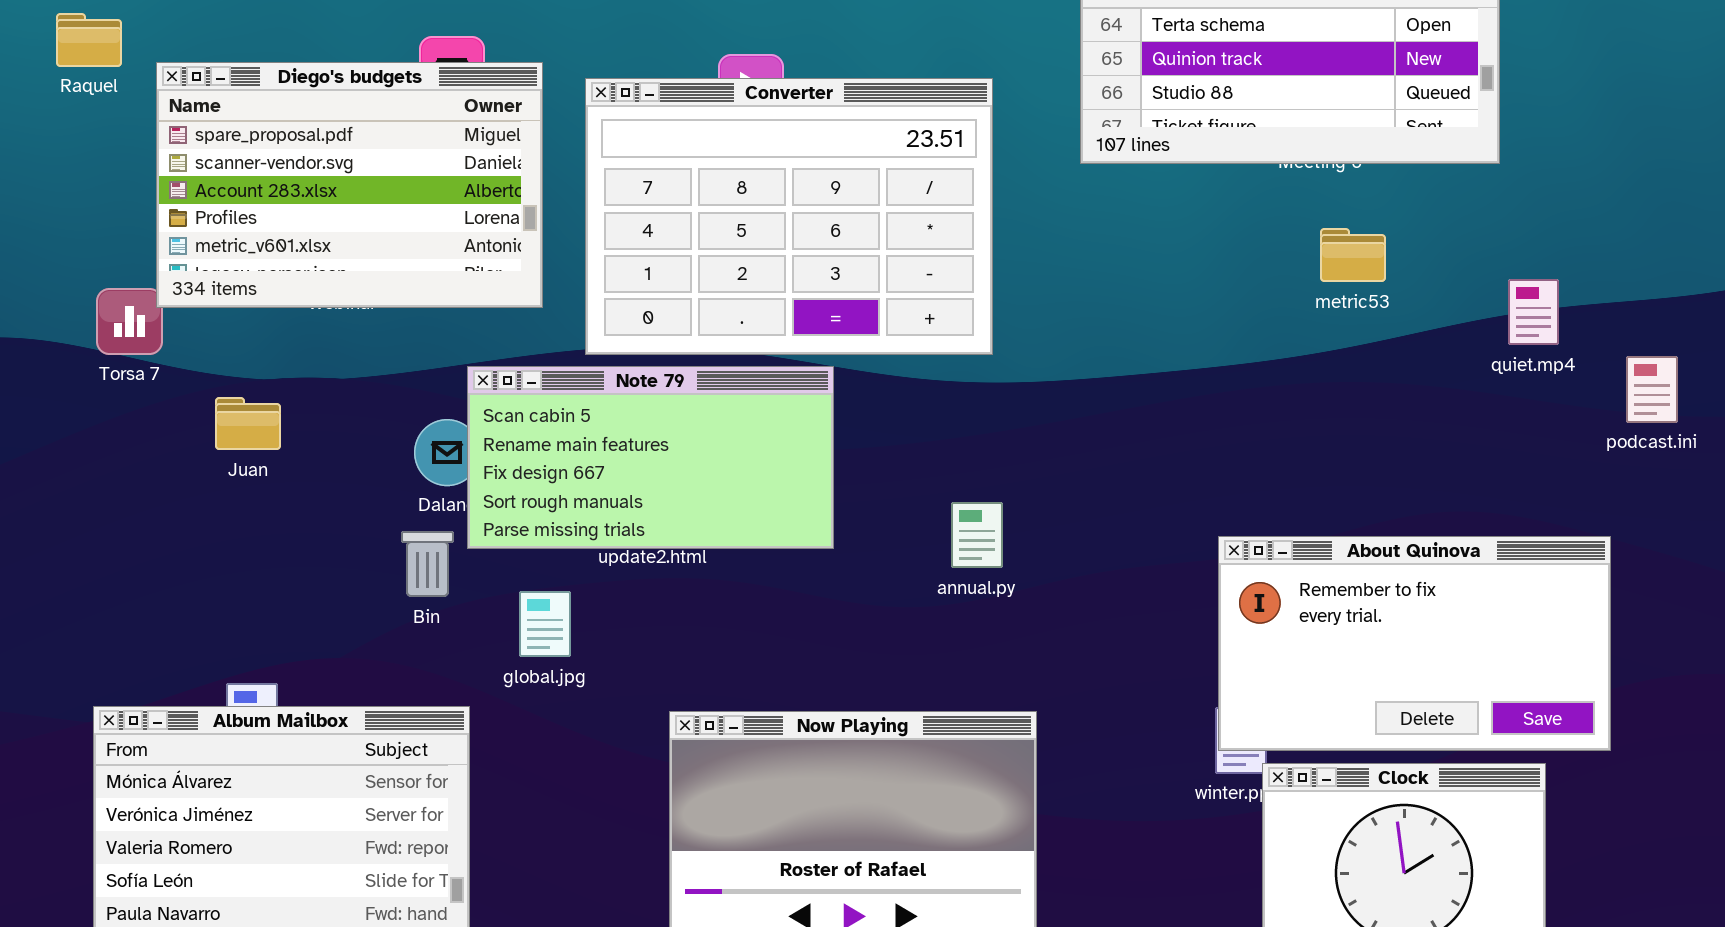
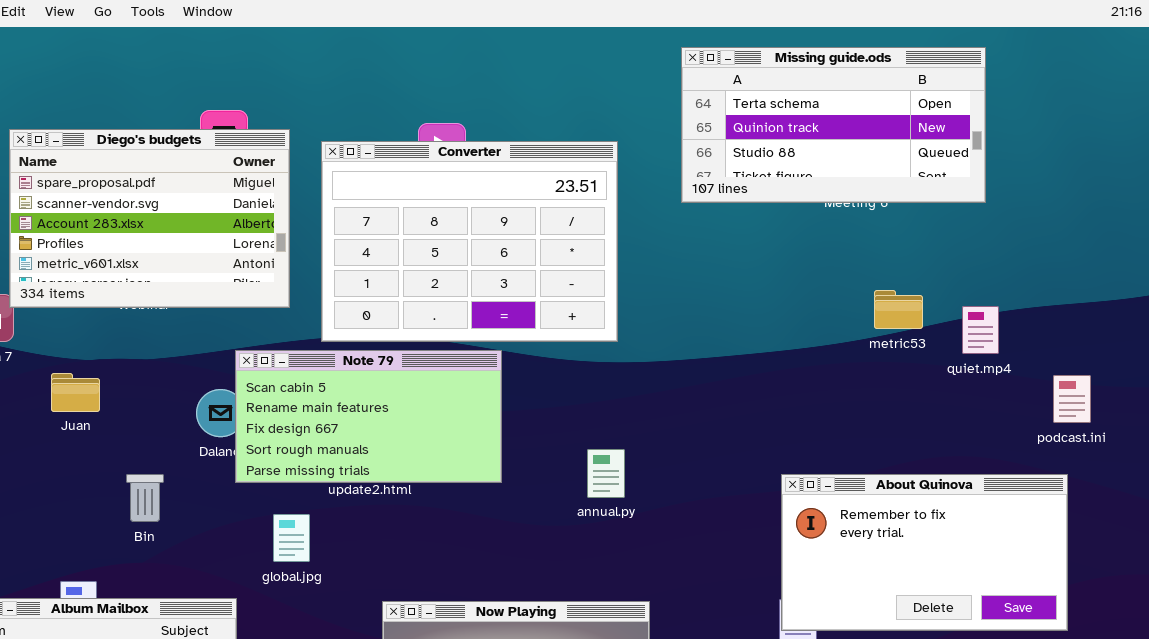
metric53: [1320,228,1386,282] -> [874,290,923,329], moved
quiet.mp4: [1508,279,1559,345] -> [962,306,999,354], moved
podcast.ini: [1626,356,1678,423] -> [1053,375,1091,423], moved
Bin: [401,531,454,597] -> [126,474,164,522], moved

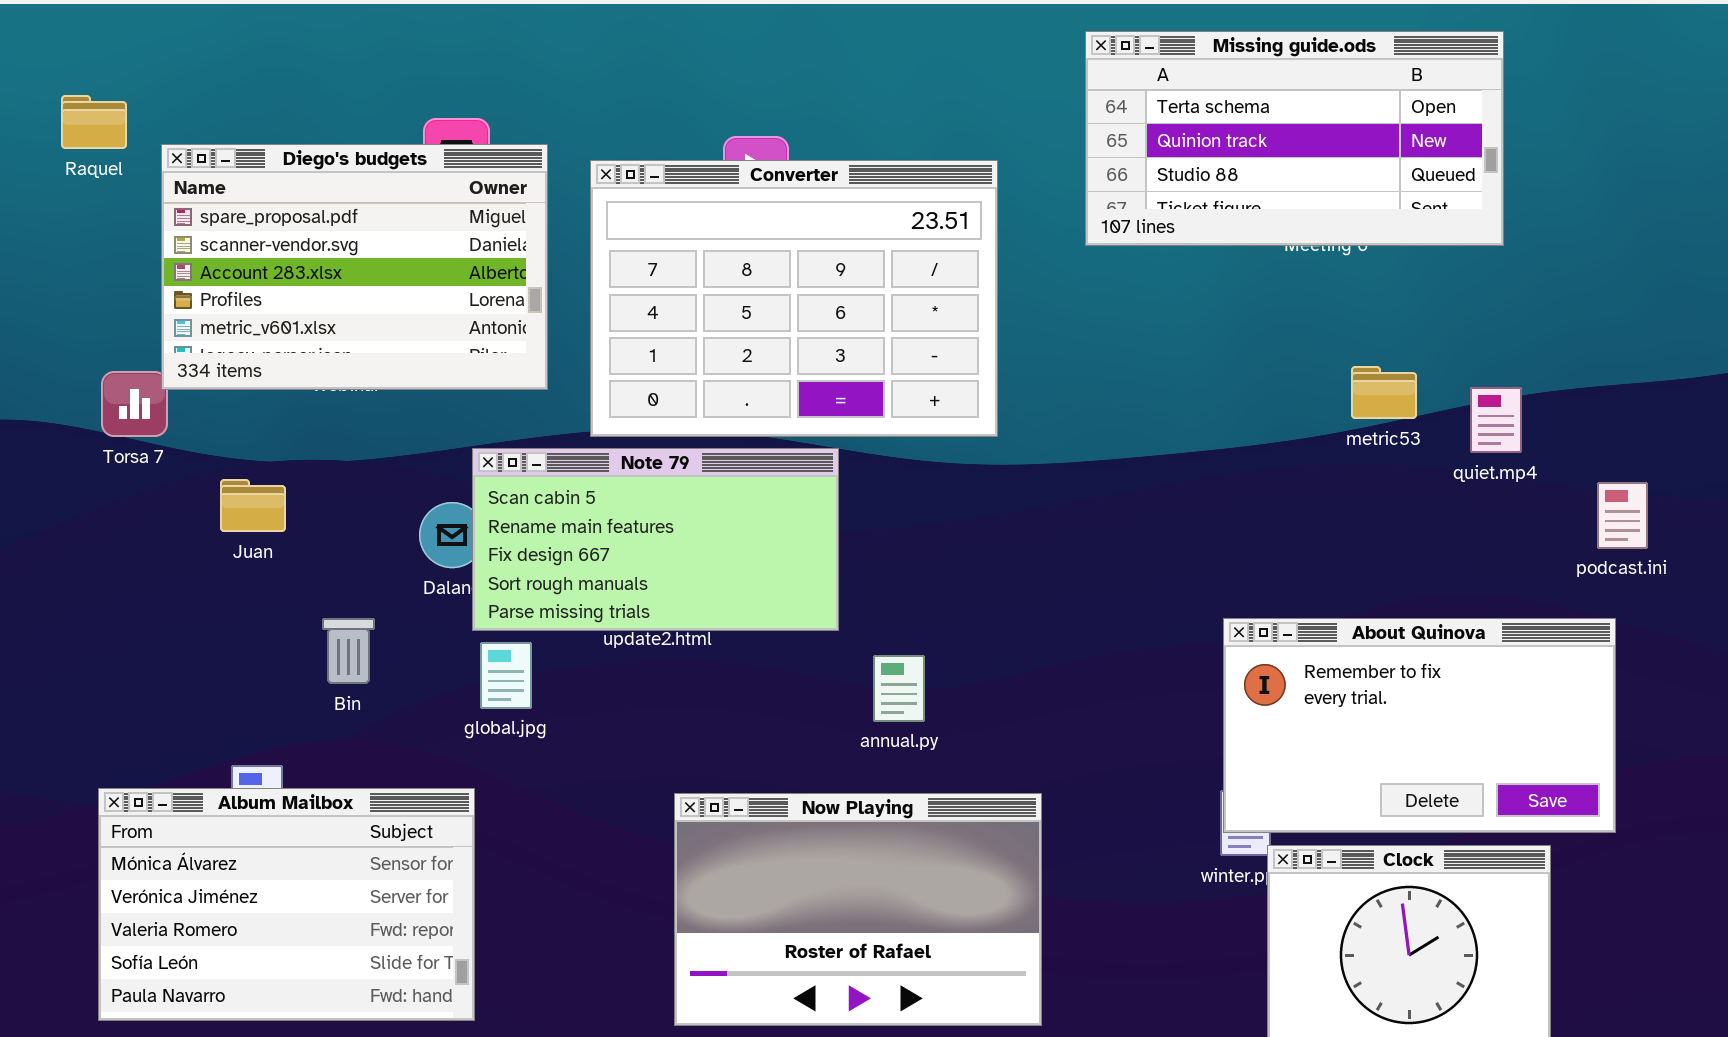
annual.py: [587,449,625,498] -> [873,655,925,722], moved
global.jpg: [273,514,310,562] -> [480,642,532,709], moved

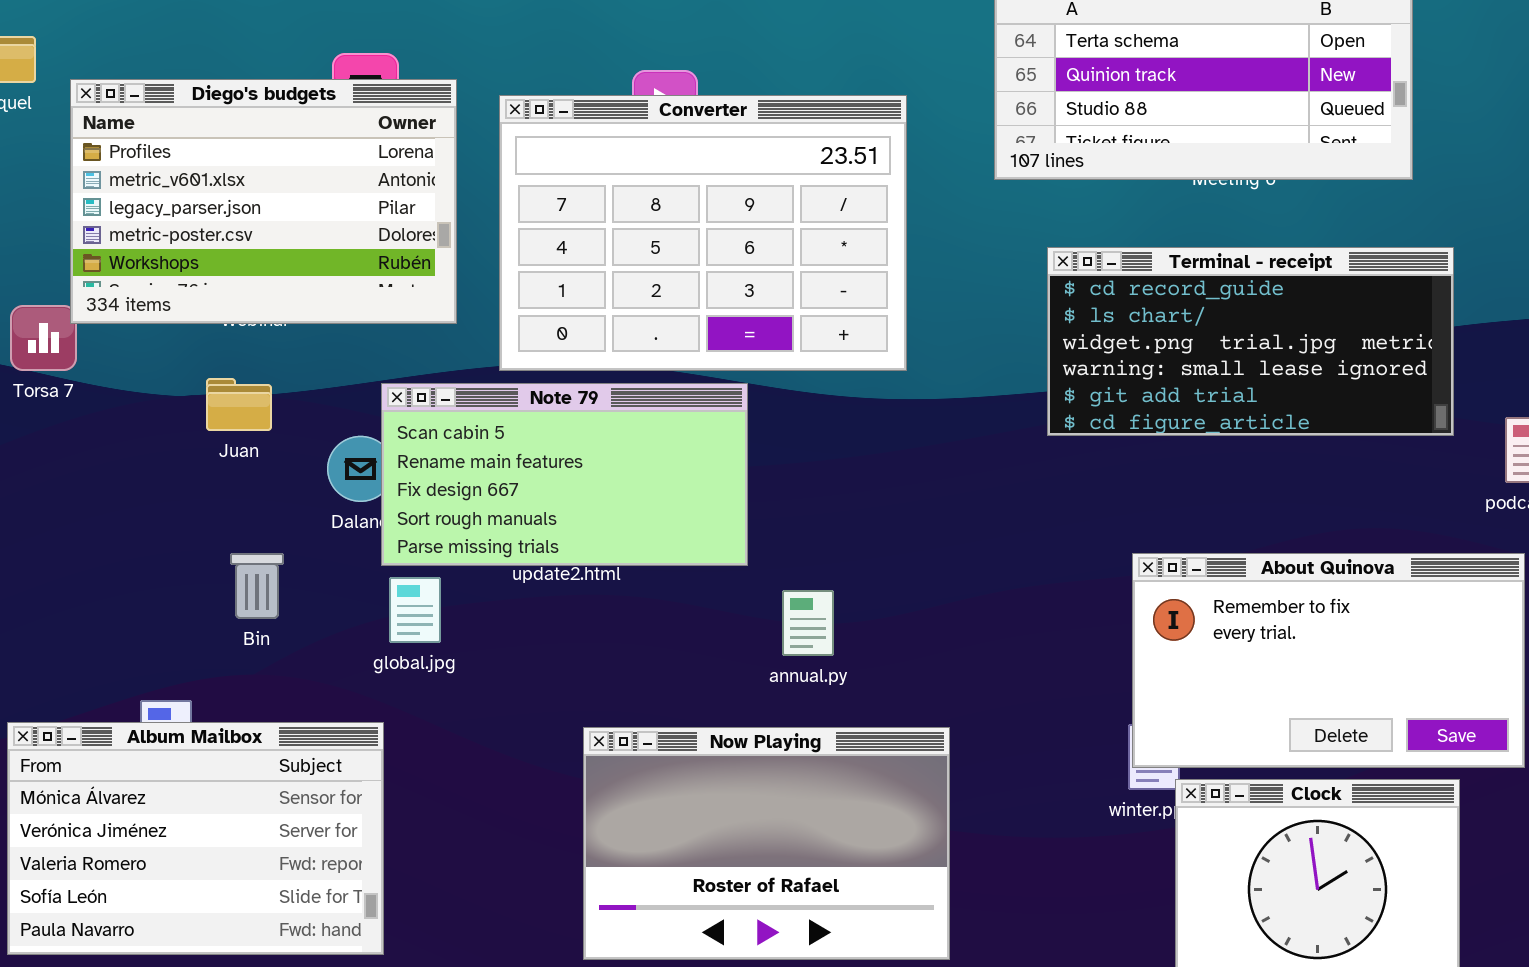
Diego's budgets: [161,144,548,390] -> [70,79,457,324], scrolled down 3 rows
Terminal - receipt: none -> [1047,247,1454,436], opened
Juan: [220,479,286,532] -> [206,378,272,431], moved

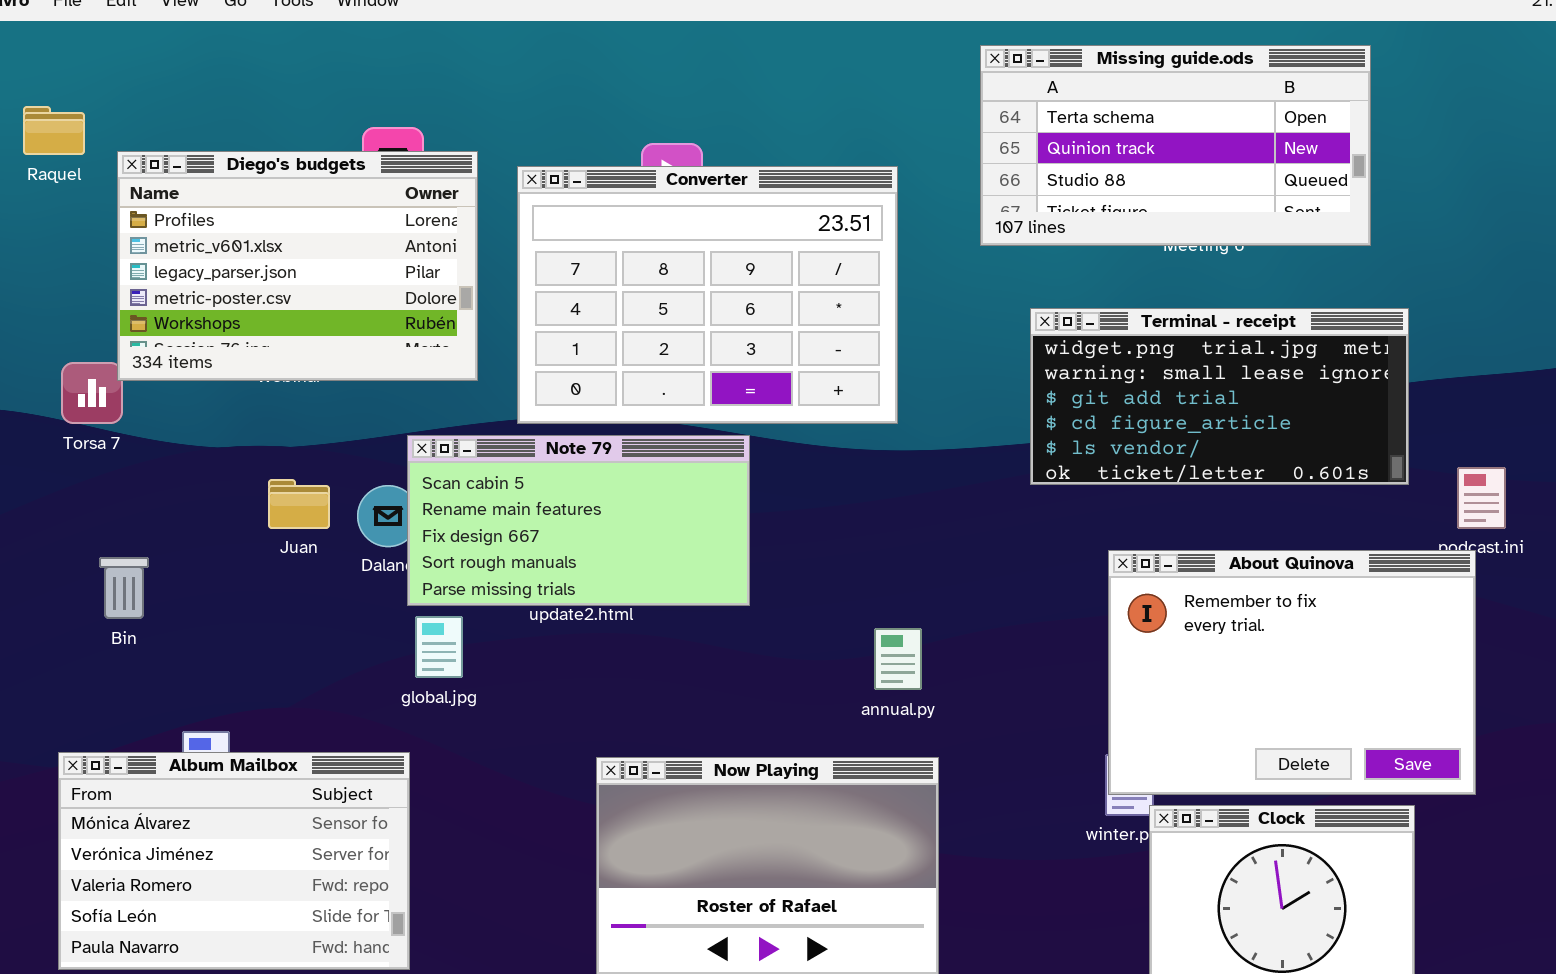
Terminal - receipt: [1047,247,1454,436] -> [1030,308,1409,485], scrolled down 2 rows
Juan: [206,378,272,431] -> [268,479,330,529], moved
Bin: [230,553,284,619] -> [99,557,149,619], moved
About Quinova: [1132,553,1525,768] -> [1108,550,1476,795], resized
annual.py: [782,590,834,656] -> [874,628,922,690], moved

